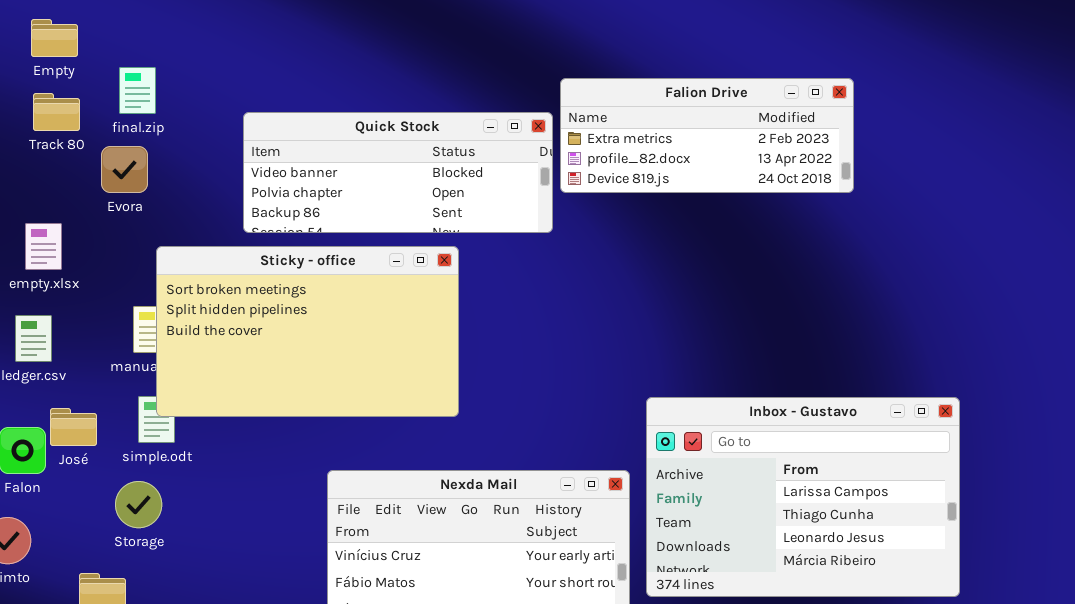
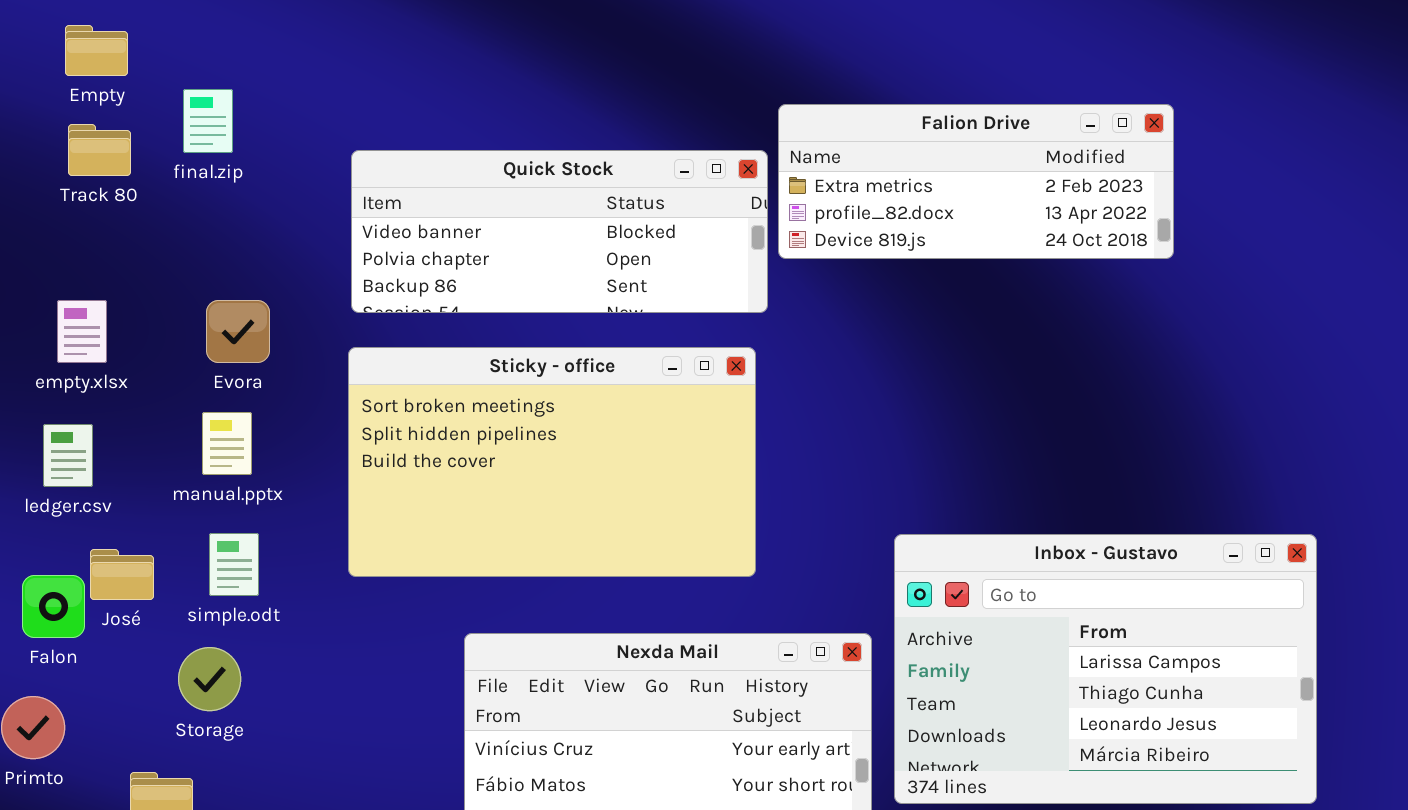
Evora: [101,146,148,193] -> [206,300,270,363], moved
Sticky - office: [156,246,459,417] -> [348,347,756,577], moved

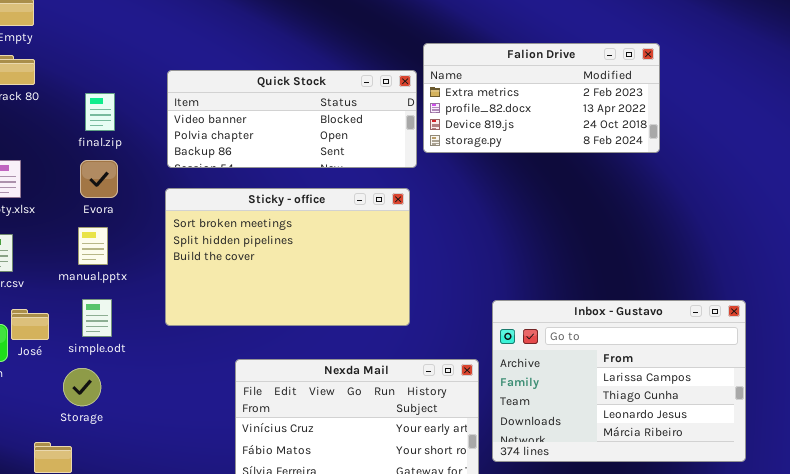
final.zip: [183,89,233,153] -> [85,93,115,131], moved
Falion Drive: [778,104,1174,259] -> [423,43,660,153], resized

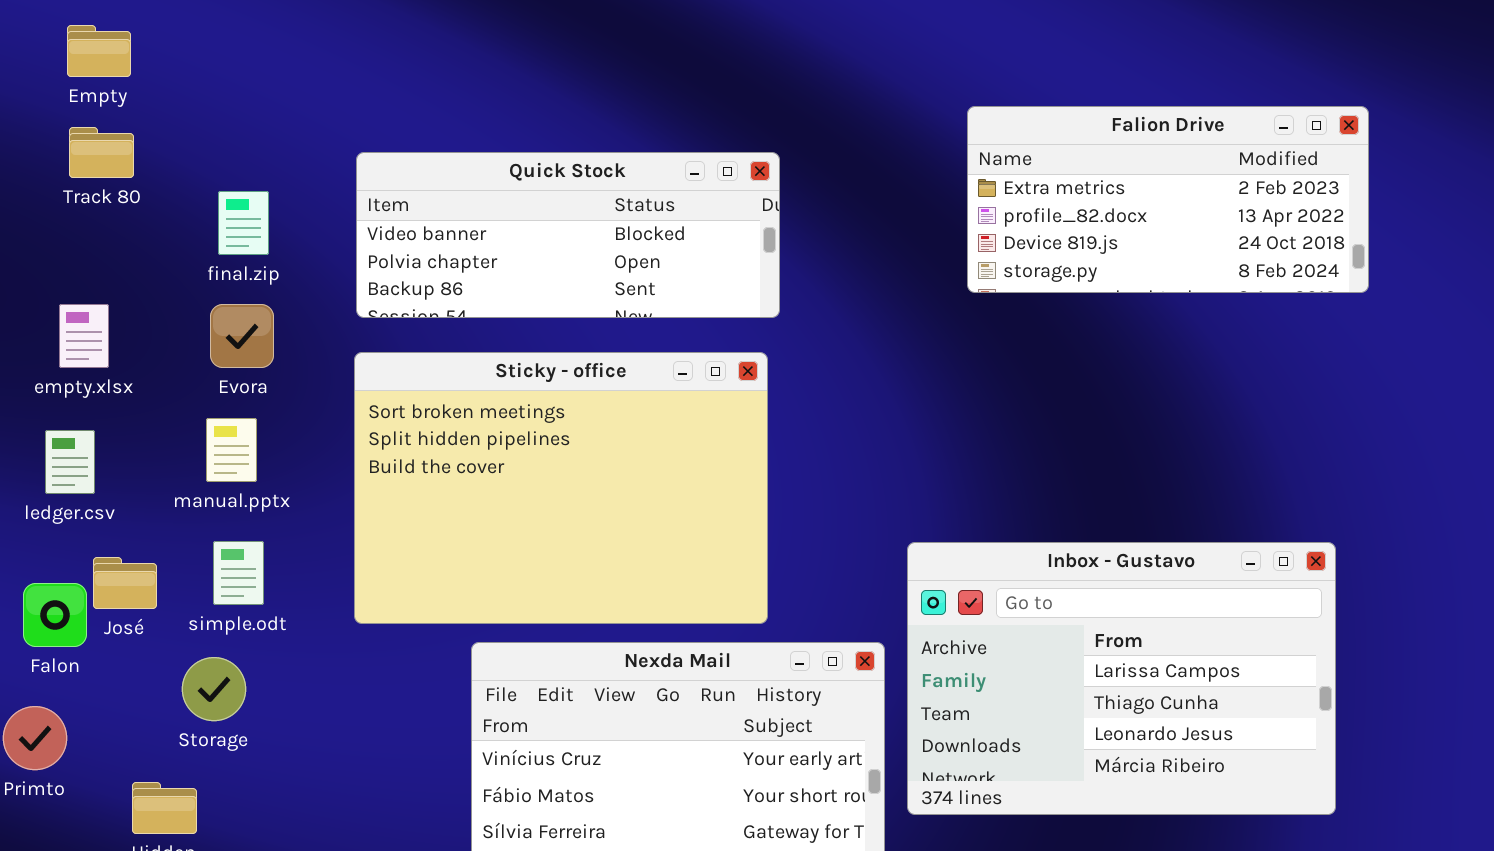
Falion Drive: [423,43,660,153] -> [967,106,1369,293], moved
Sticky - office: [165,188,410,326] -> [354,352,768,624], resized

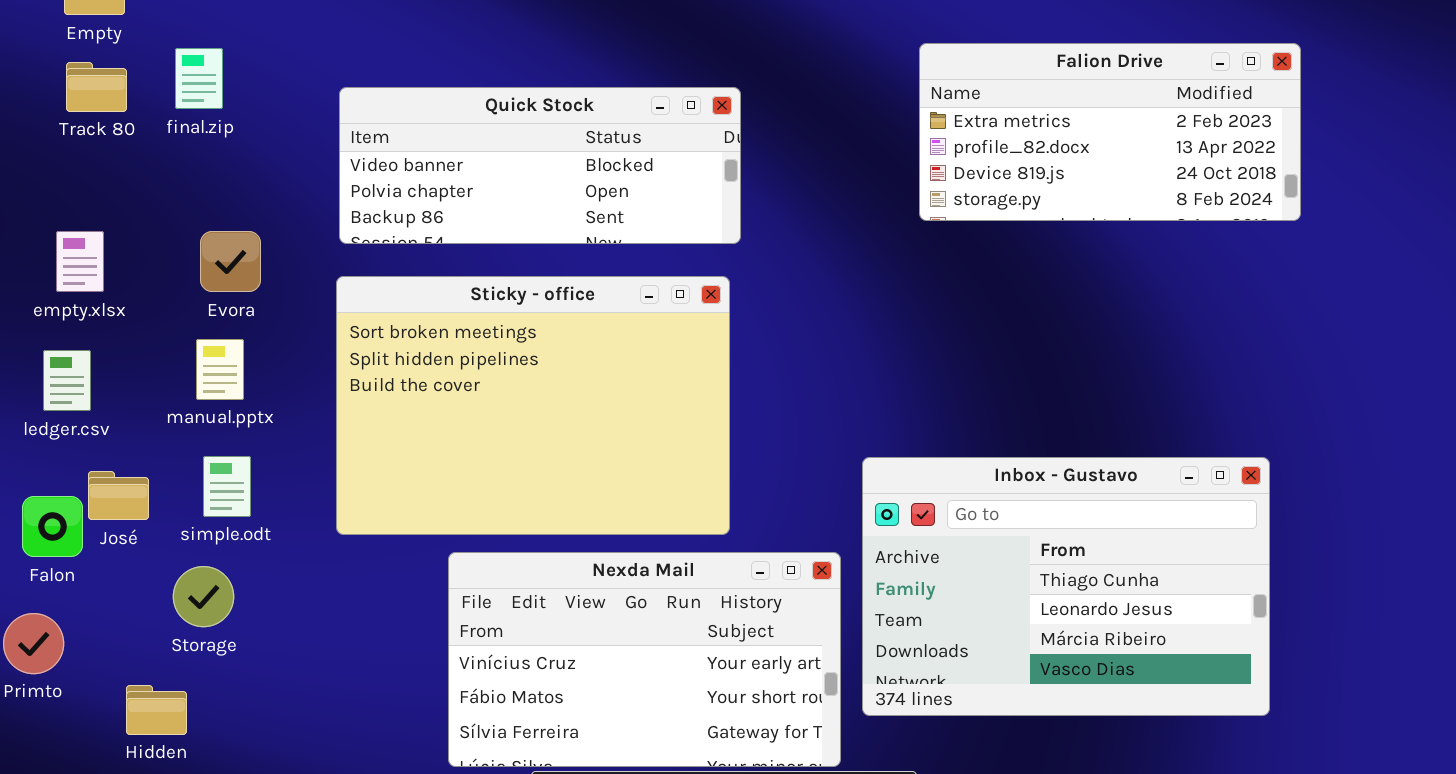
final.zip: [218,191,269,255] -> [175,48,223,109], moved
Inbox - Gustavo: [907,542,1336,815] -> [862,457,1270,716], scrolled down 1 row

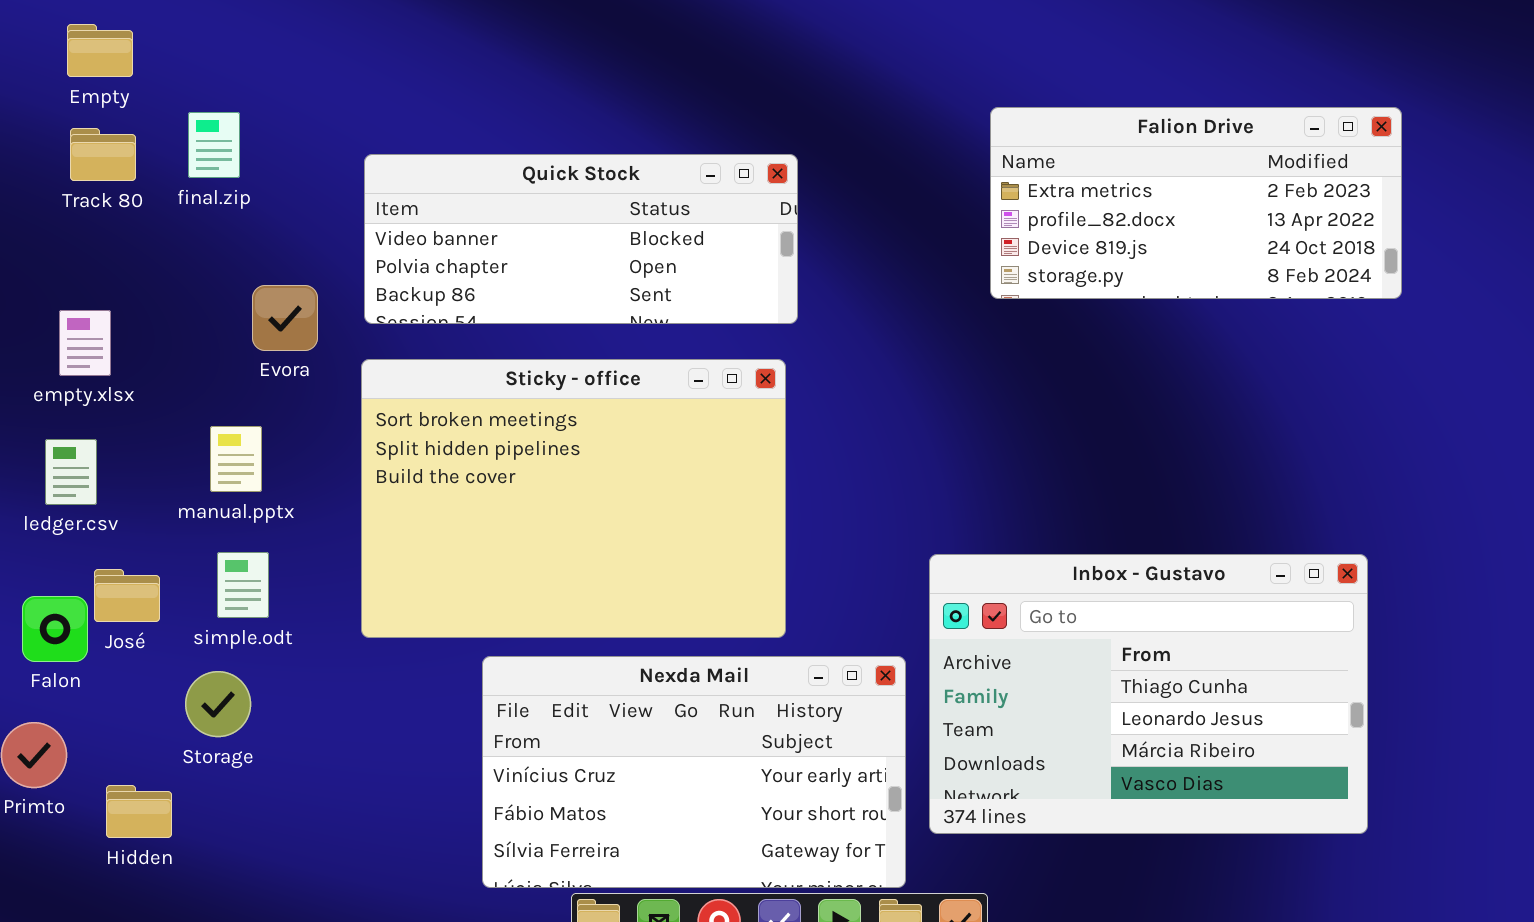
Evora: [200,231,261,292] -> [252,285,318,351], moved
Hidden: [126,685,187,735] -> [106,785,172,838], moved

